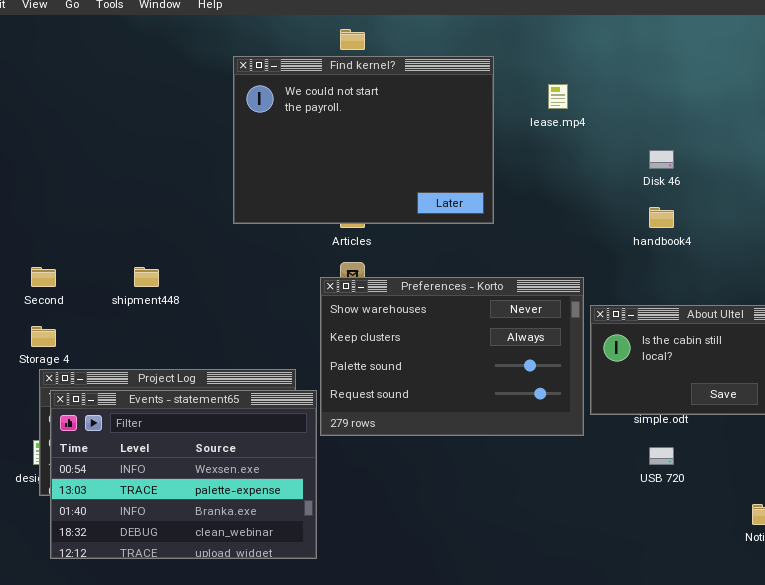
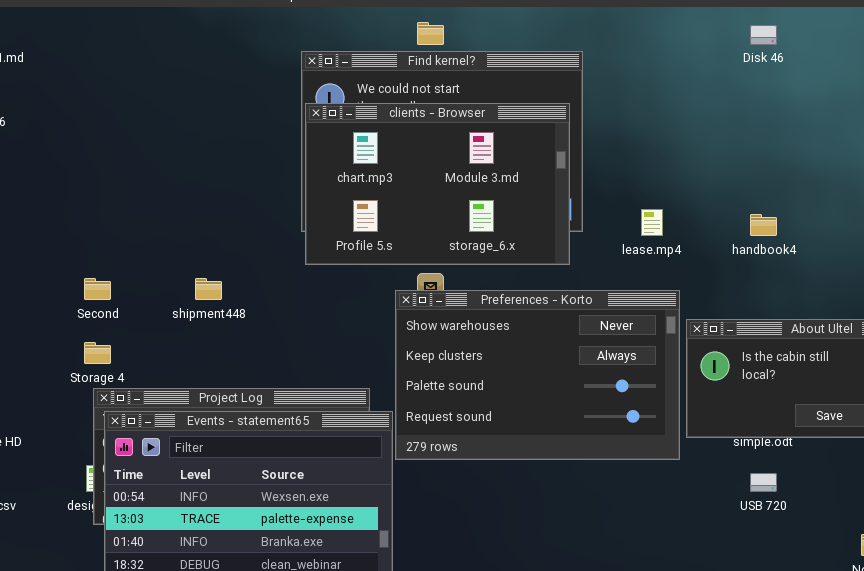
lease.mp4: [548,84,568,109] -> [641,209,663,236], moved
clients - Browser: none -> [305,103,570,265], opened
Disk 46: [649,150,674,169] -> [750,25,777,45], moved

